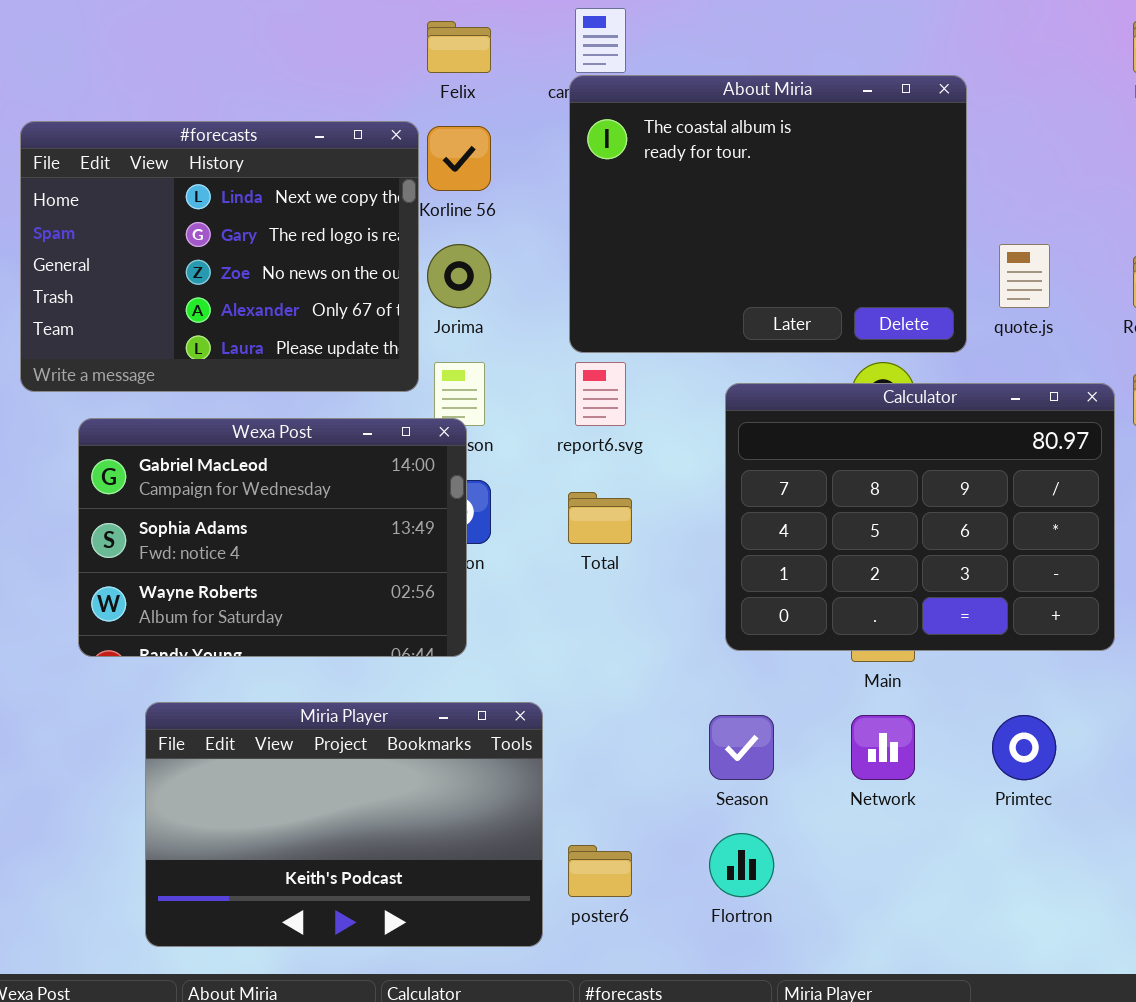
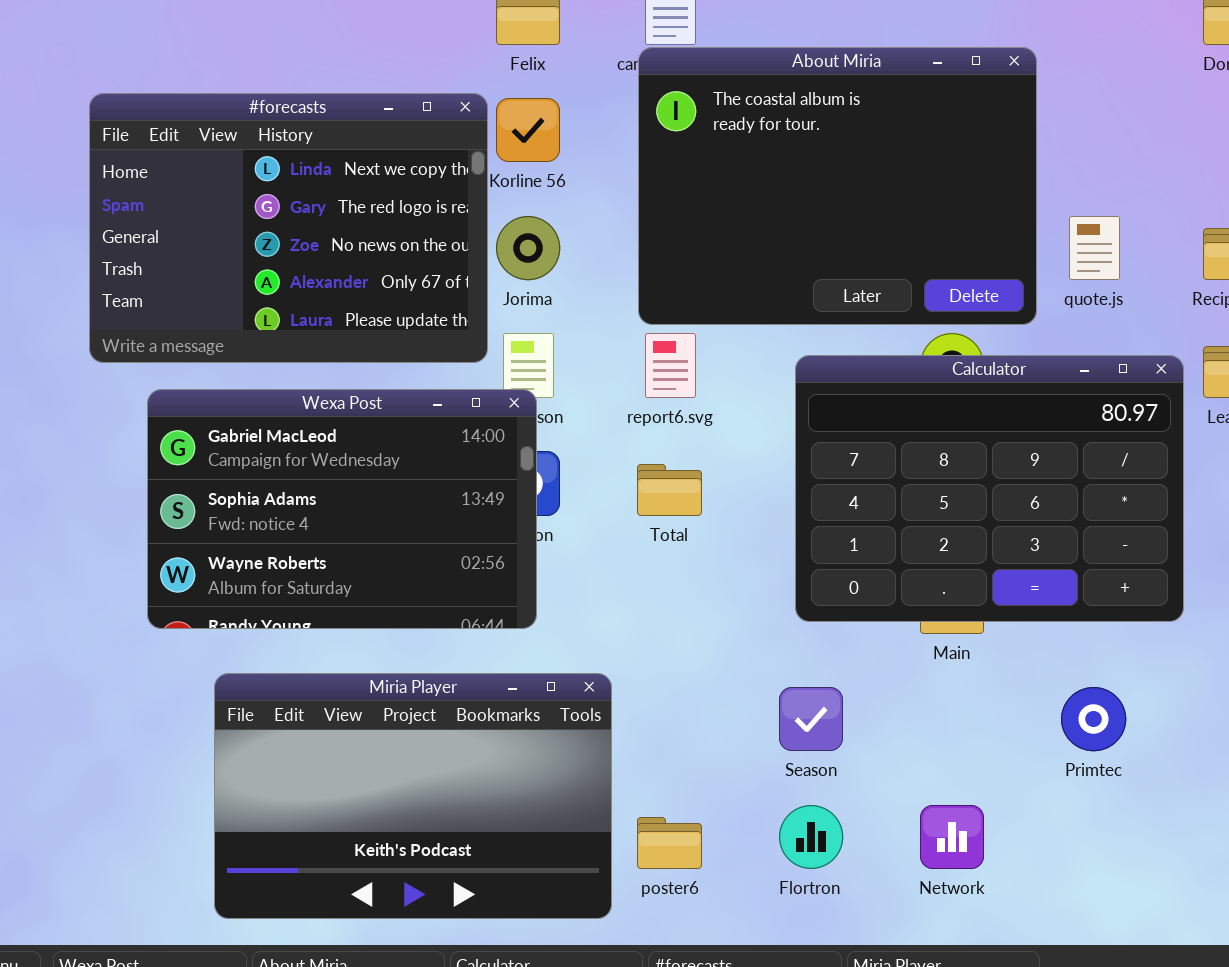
Network: [851,715,915,780] -> [920,805,984,869], moved

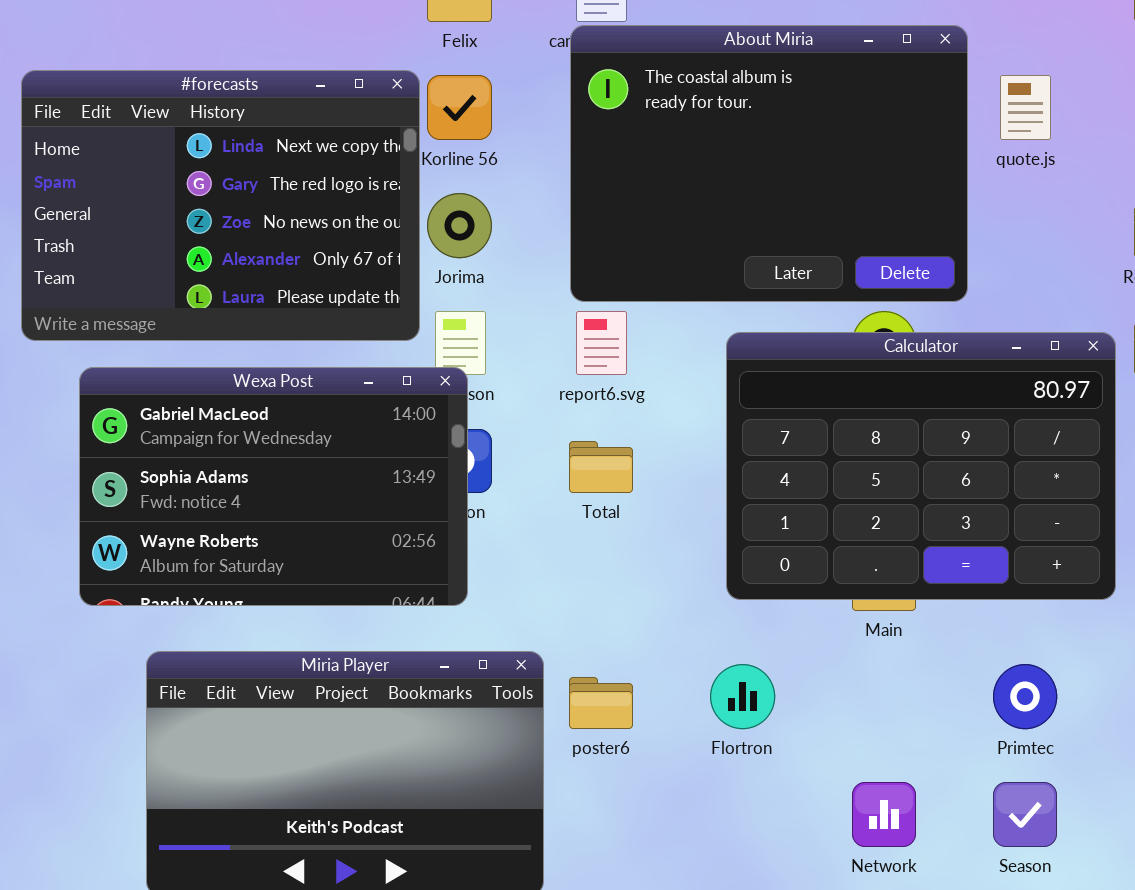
quote.js: [1069,216,1120,280] -> [1000,75,1051,140], moved
Season: [779,687,843,751] -> [993,782,1057,847], moved
Flortron: [779,805,843,869] -> [710,664,775,729], moved
poster6: [637,817,702,869] -> [569,677,633,729], moved

